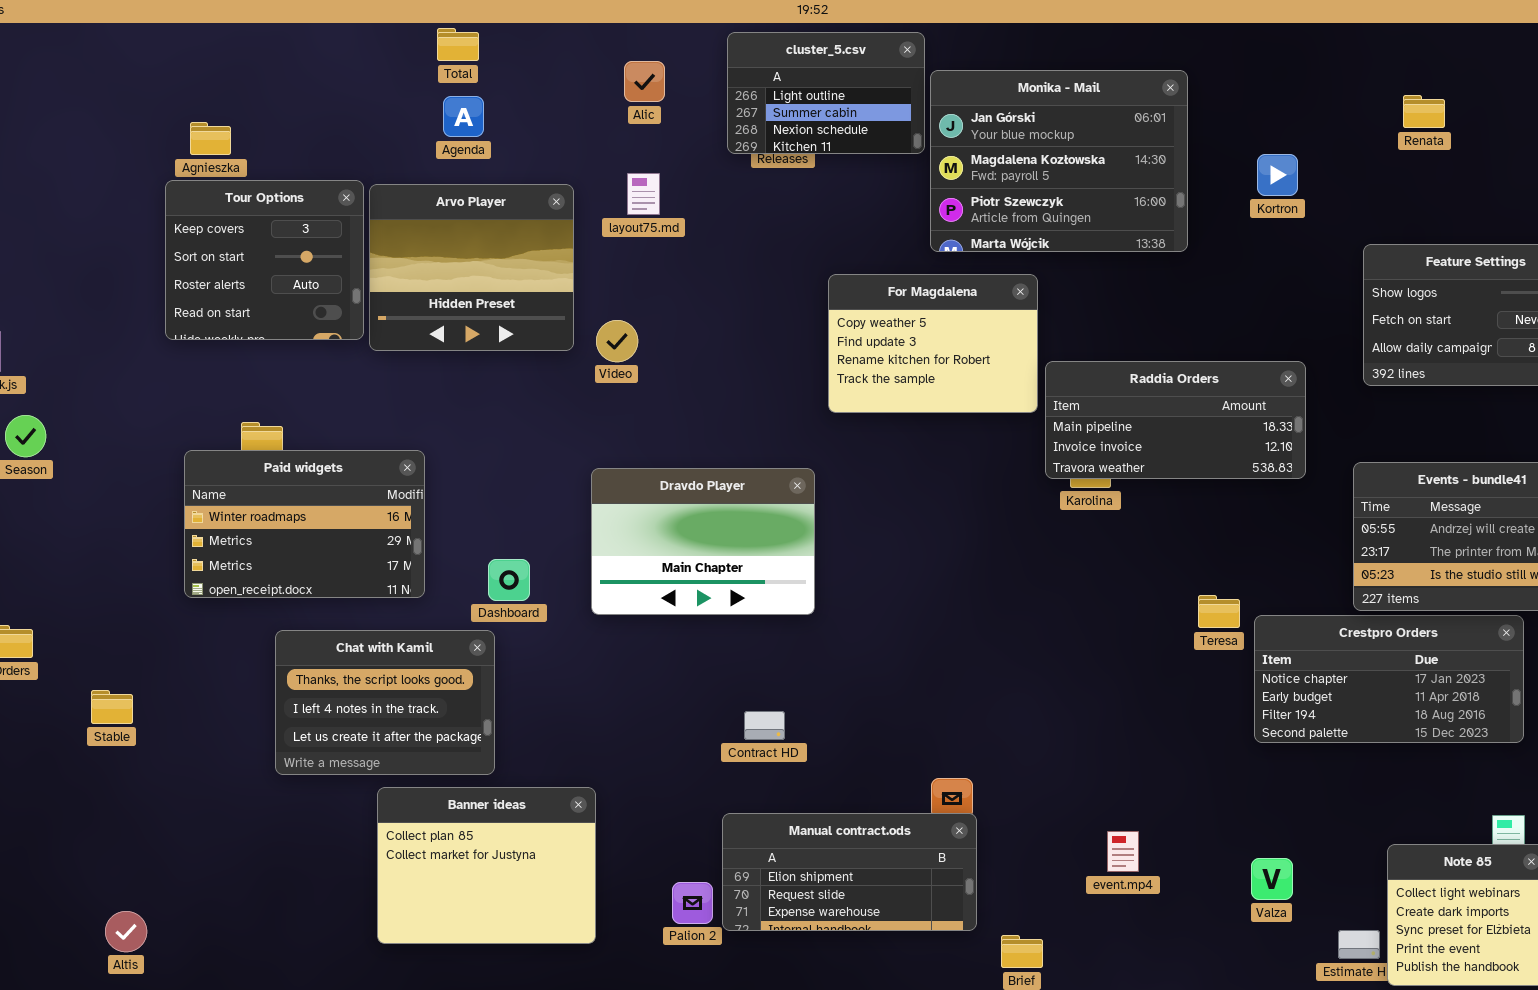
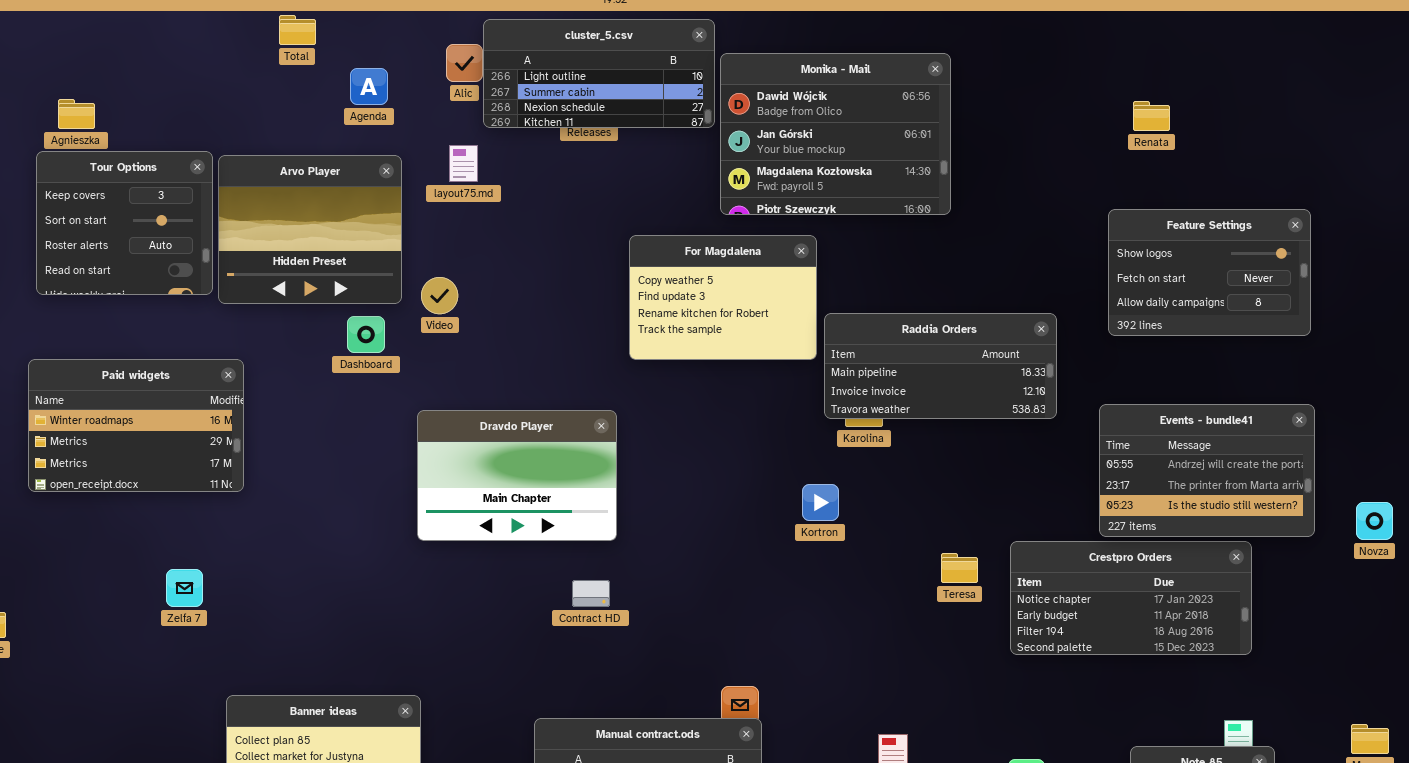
cluster_5.csv: [727,32,925,154] -> [483,19,715,128], resized
Monika - Mail: [930,70,1188,252] -> [720,53,951,215], scrolled up 1 row
Renata: [1403,95,1445,128] -> [1133,101,1170,131], moved
Agenda: [443,96,484,137] -> [350,68,388,105], moved
Kortron: [1257,154,1298,196] -> [802,484,839,521], moved
Paid widgets: [184,450,425,598] -> [28,359,244,492], moved
Dashboard: [488,559,530,601] -> [347,316,385,353], moved
Teresa: [1198,595,1240,628] -> [941,553,978,583], moved
Chat with Kamil: [275,630,495,775] -> none, closed
Contract HD: [744,711,785,740] -> [572,580,610,607], moved

